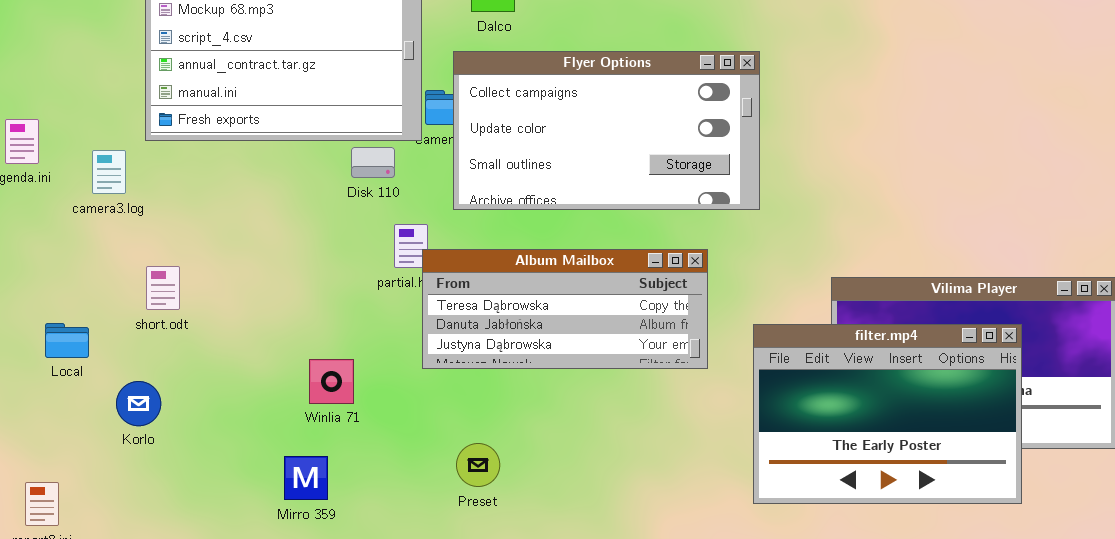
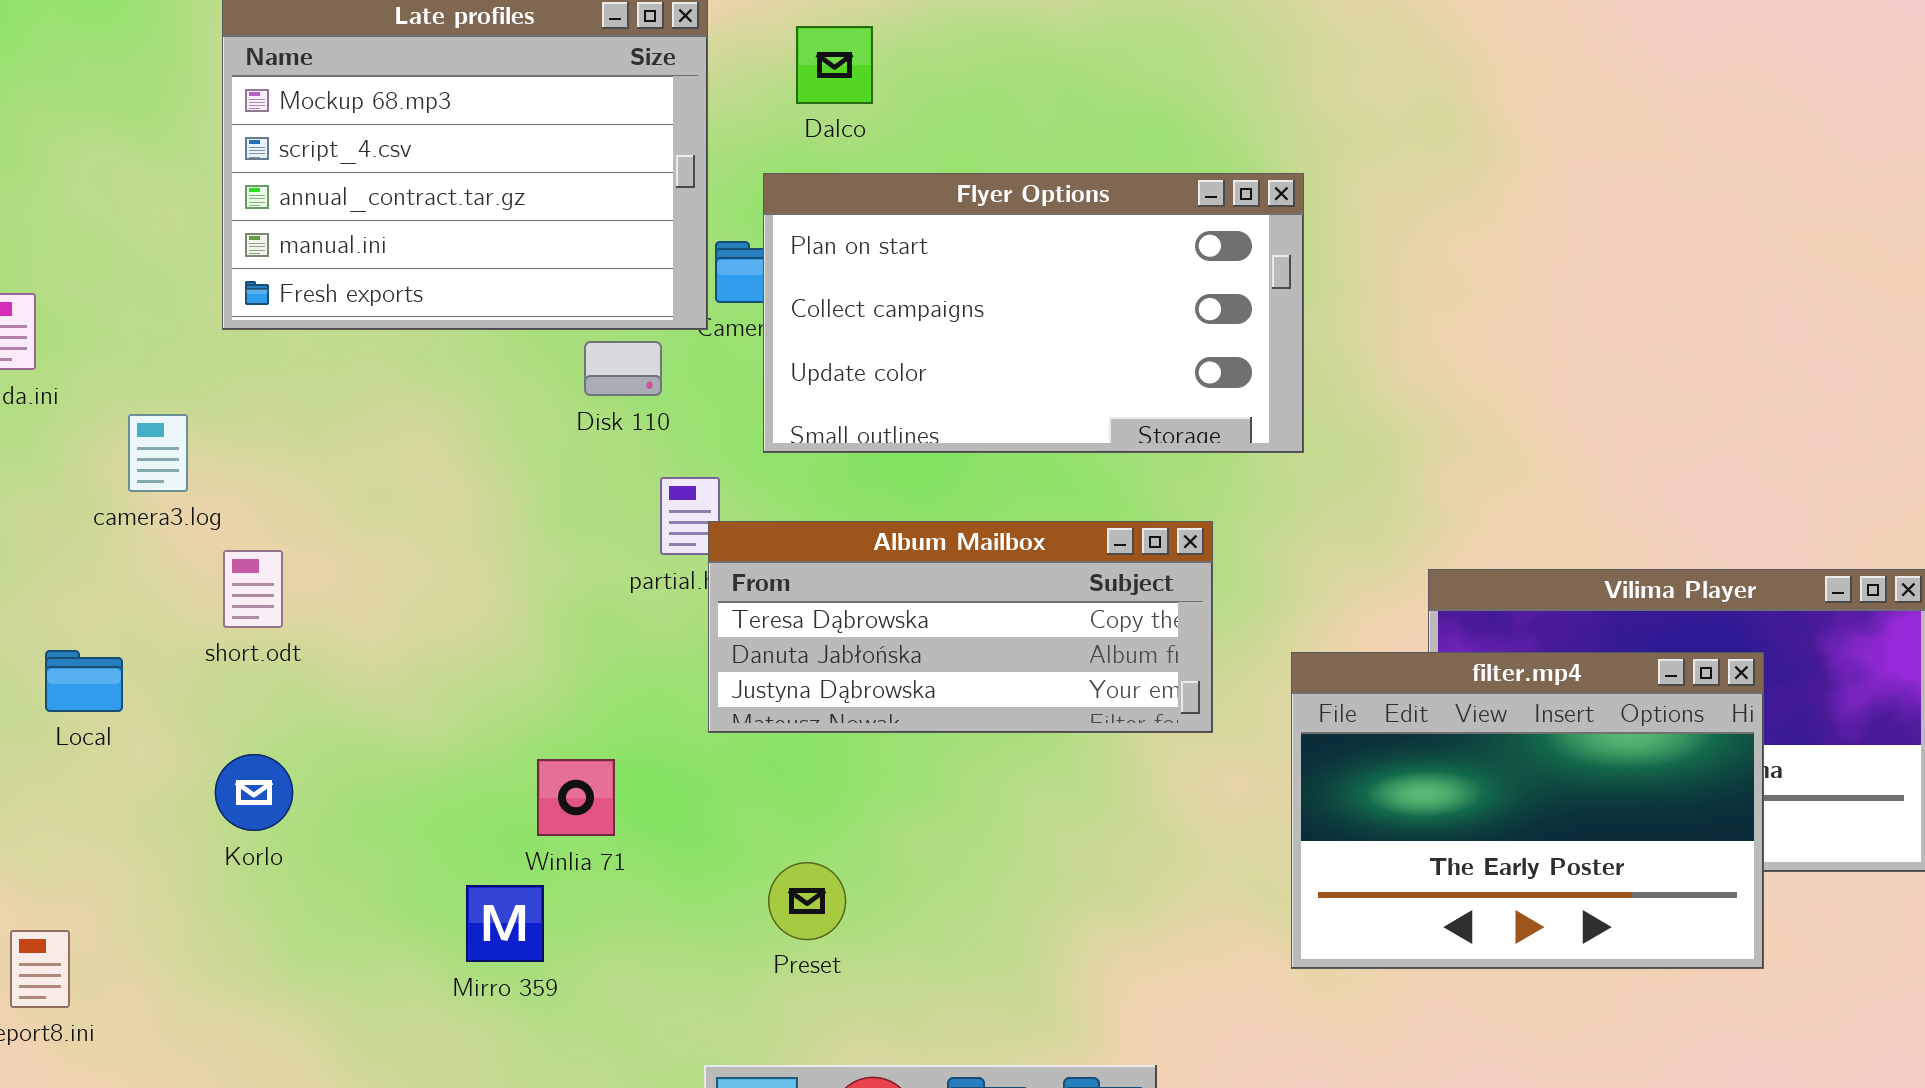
Flyer Options: [453,51,760,210] -> [763,173,1304,453], scrolled up 1 row
camera3.log: [92,150,126,194] -> [128,414,188,492], moved
Winlia 71: [309,359,354,404] -> [537,759,615,836], moved
Korlo: [116,381,161,426] -> [215,754,293,831], moved

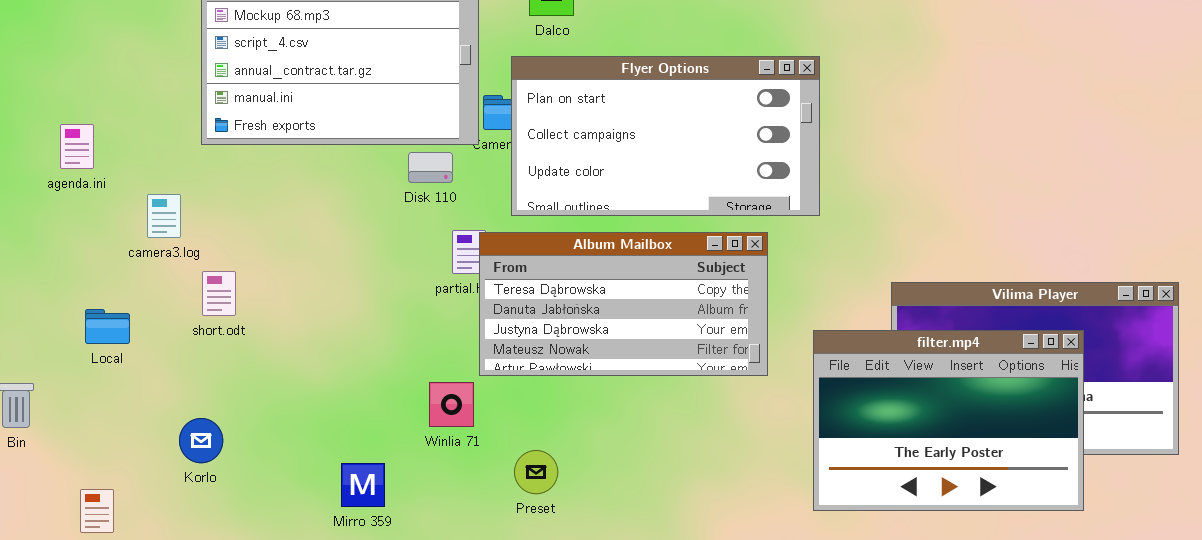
Album Mailbox: [708,521,1213,733] -> [479,232,768,376], resized
Local: [45,650,123,712] -> [85,309,130,344], moved
Korlo: [215,754,293,831] -> [179,418,223,463], moved
Winlia 71: [537,759,615,836] -> [429,382,474,427], moved

